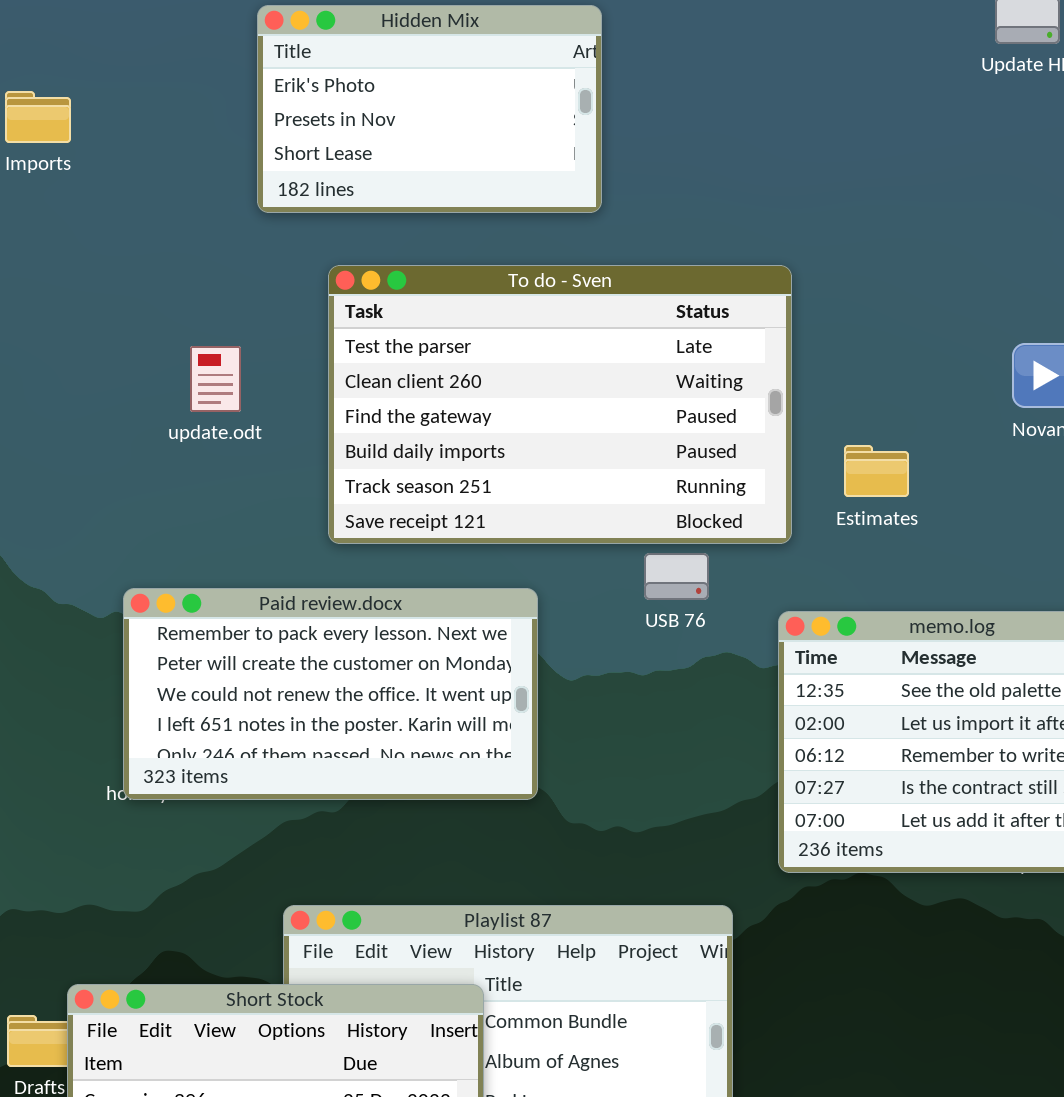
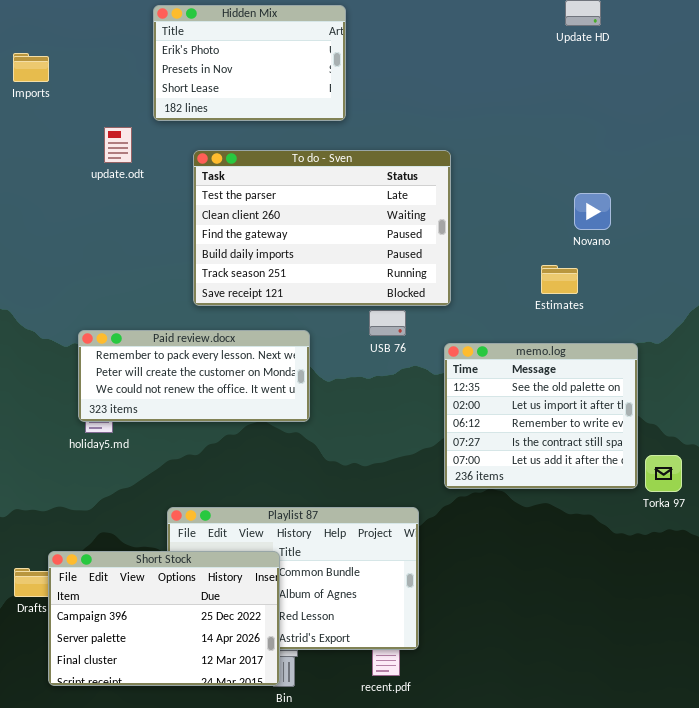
update.odt: [190,346,241,412] -> [104,127,132,163], moved
Estimates: [844,445,909,497] -> [541,265,578,294], moved
Paid review.docx: [123,588,538,800] -> [78,330,310,422], resized

